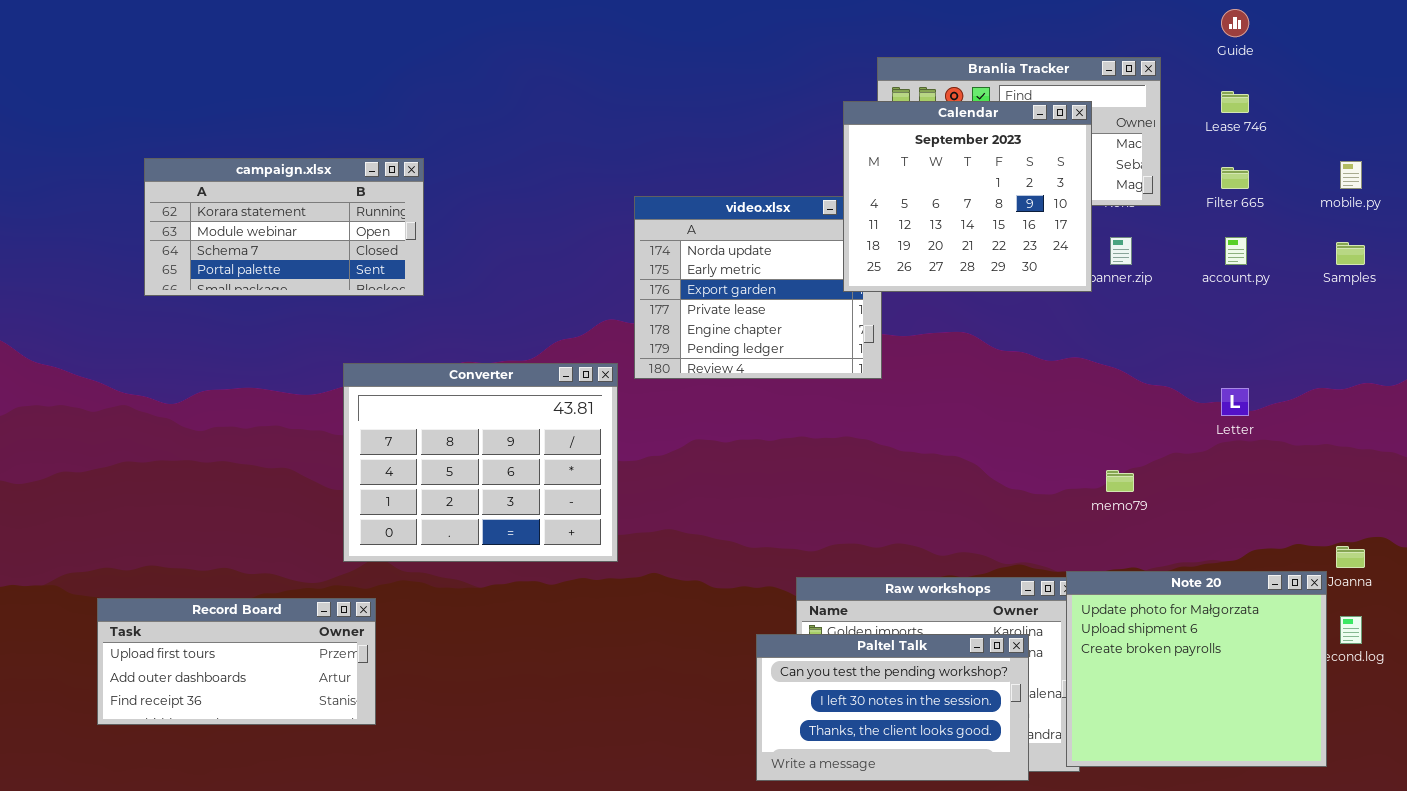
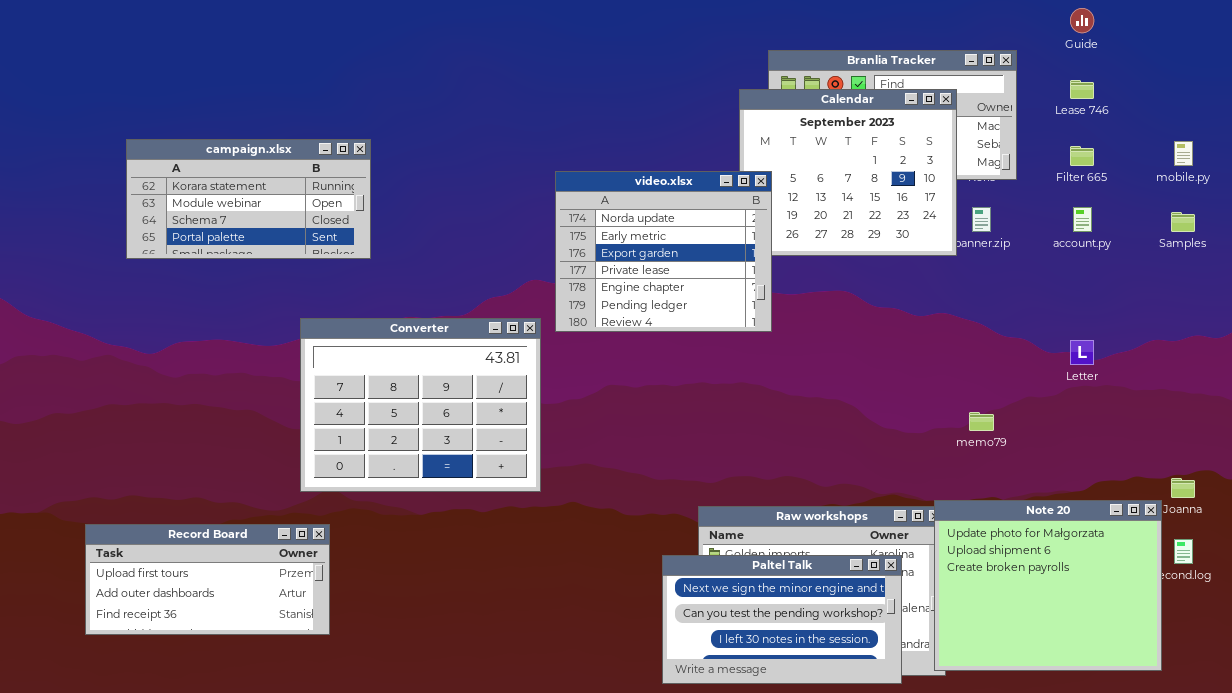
video.xlsx: [634,196,882,379] -> [555,171,772,332], raised
Paltel Talk: [756,634,1029,781] -> [662,555,902,684], scrolled up 1 row

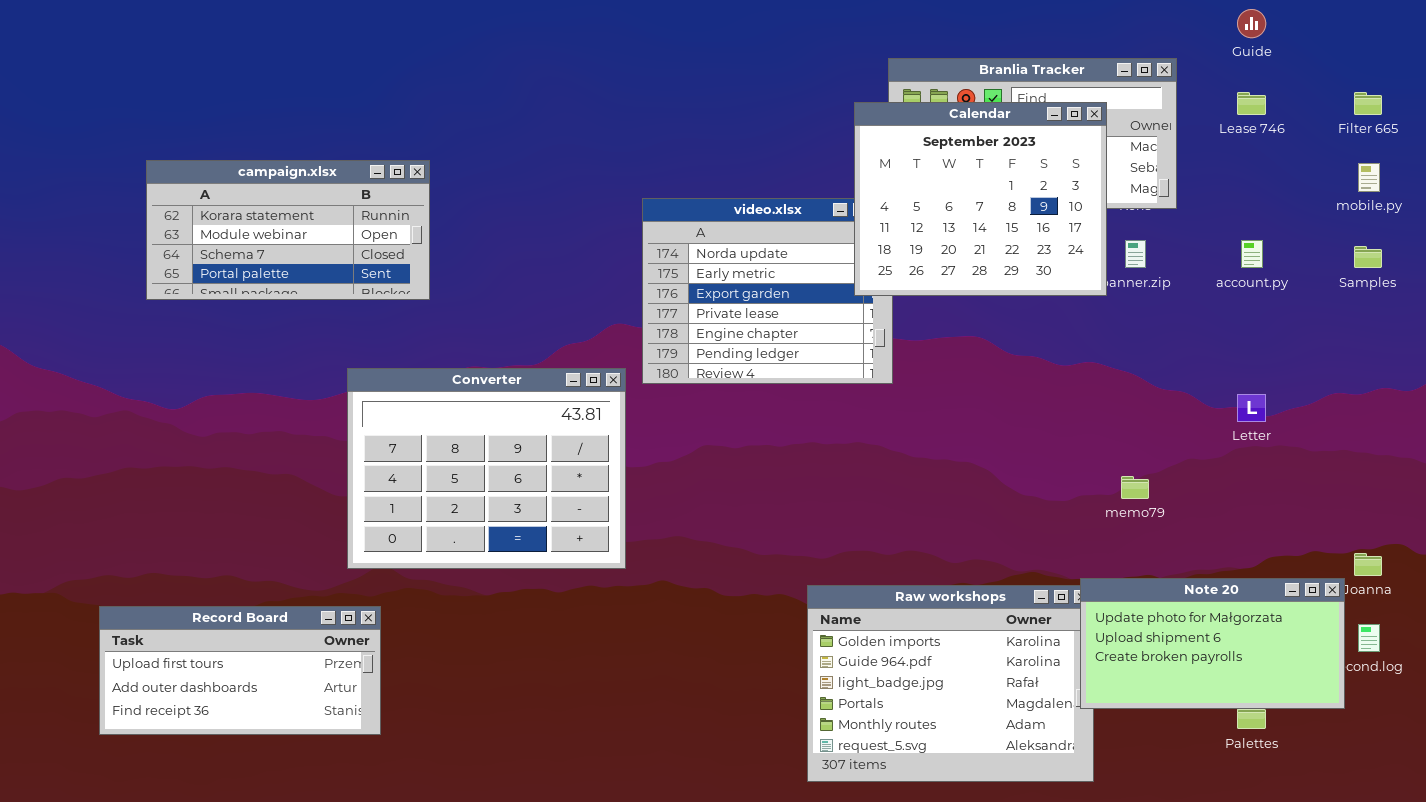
Calendar: [739,89,957,256] -> [854,102,1107,296], raised
Filter 665: [1070,146,1094,166] -> [1354,92,1382,115], moved
Note 20: [934,500,1162,671] -> [1080,578,1345,709], resized
Paltel Talk: [662,555,902,684] -> none, closed

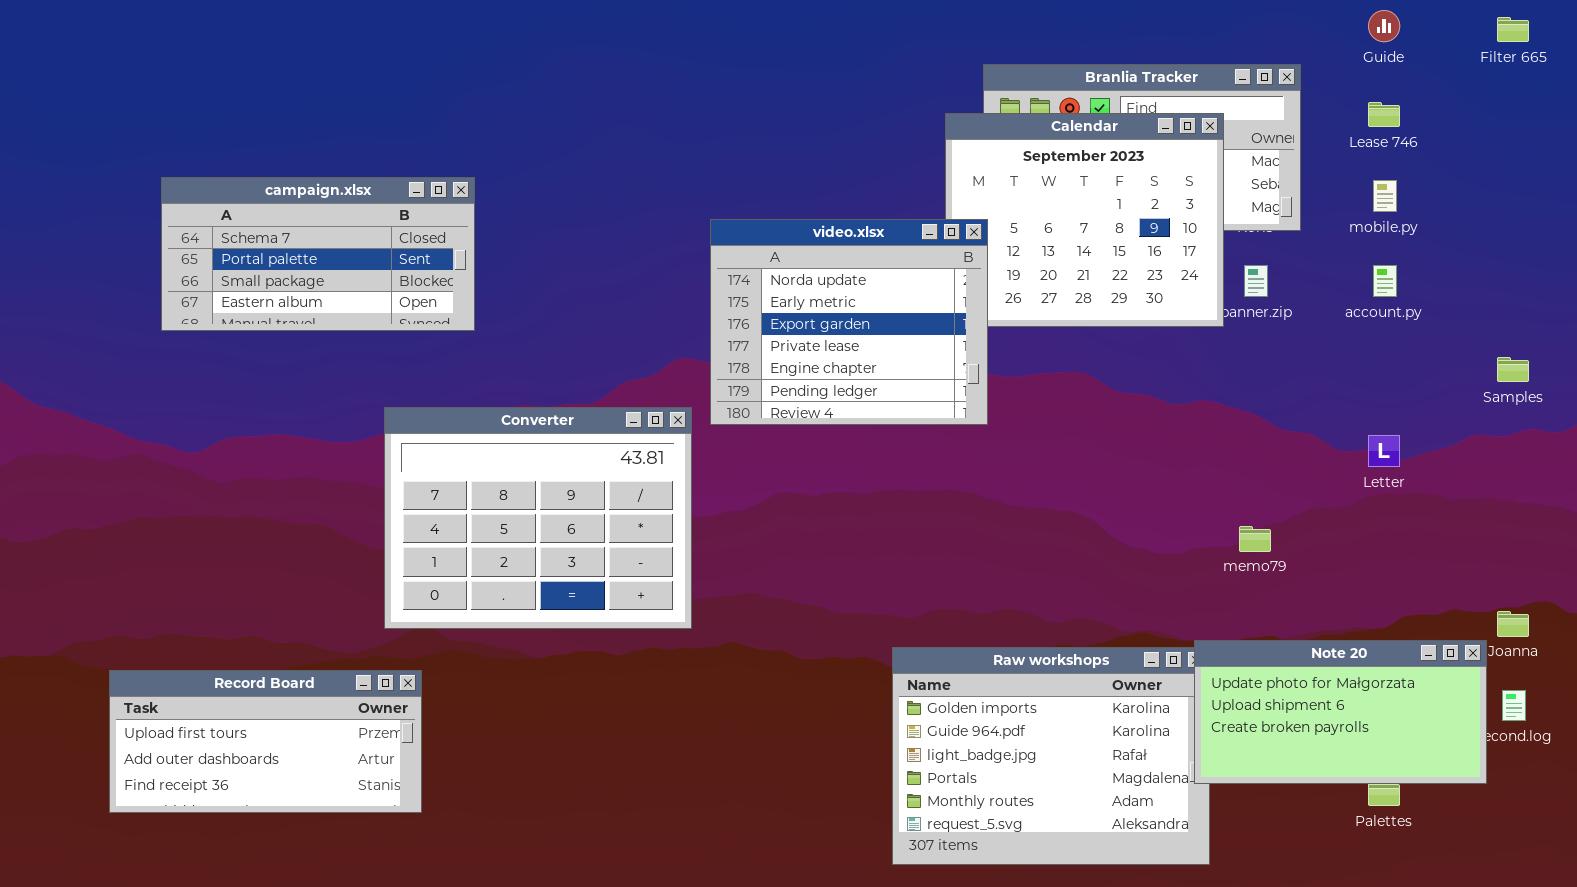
Filter 665: [1354,92,1382,115] -> [1497,17,1529,42], moved
campaign.xlsx: [146,160,430,300] -> [161,177,475,331], scrolled down 2 rows
mobile.py: [1358,163,1380,192] -> [1373,180,1397,212], moved
video.xlsx: [642,198,893,384] -> [710,219,988,425], raised
Samples: [1354,246,1382,268] -> [1497,357,1529,382], moved

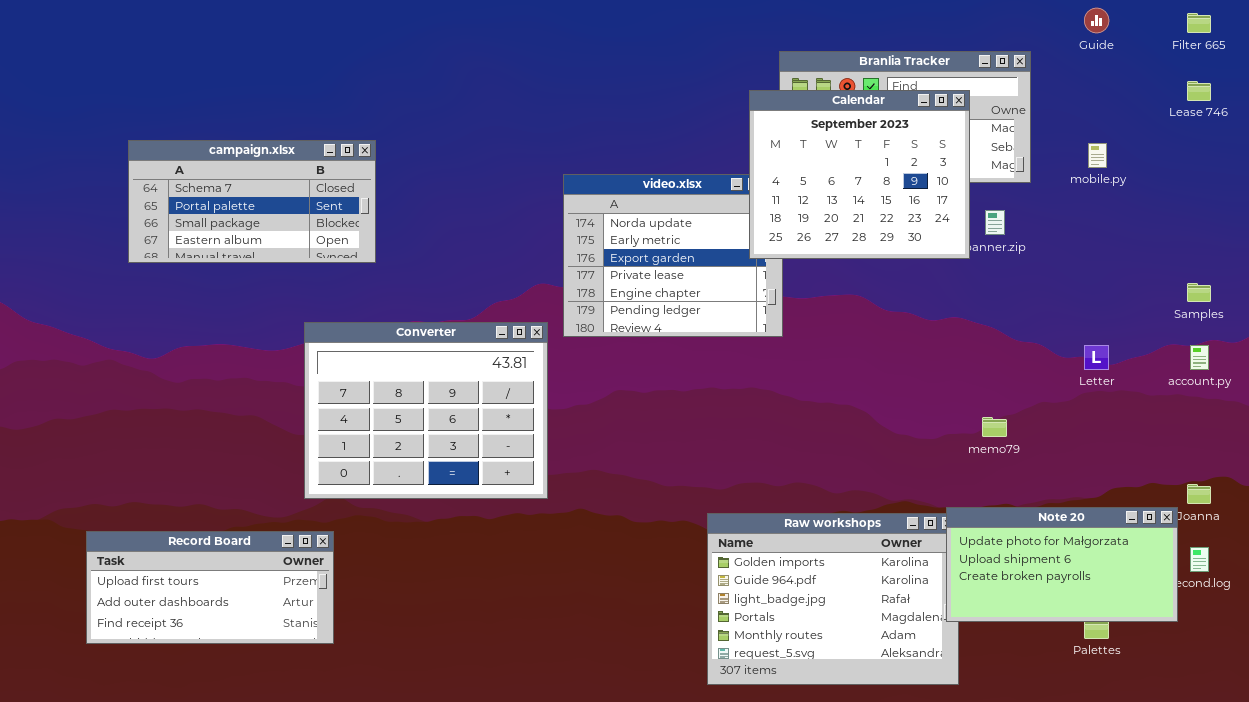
Lease 746: [1368,102,1400,127] -> [1187,81,1211,101], moved
Calendar: [945,113,1224,327] -> [749,90,970,259], raised
account.py: [1373,265,1397,297] -> [1190,345,1209,370], moved

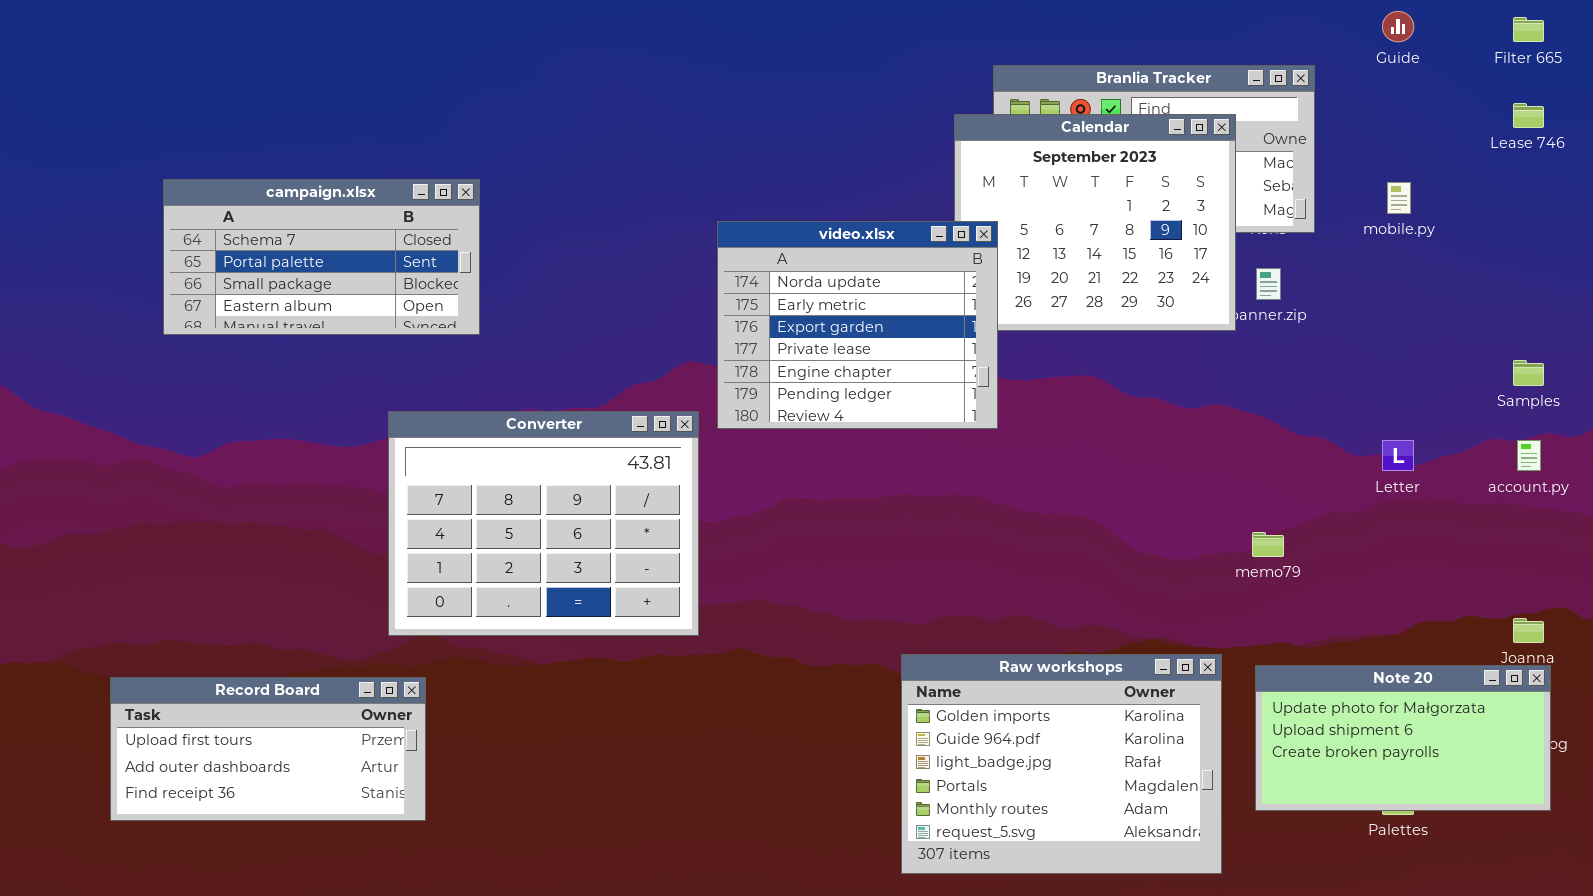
video.xlsx: [563,174,783,337] -> [717,221,998,429], raised
Note 20: [946,507,1178,622] -> [1255,665,1551,811], moved

